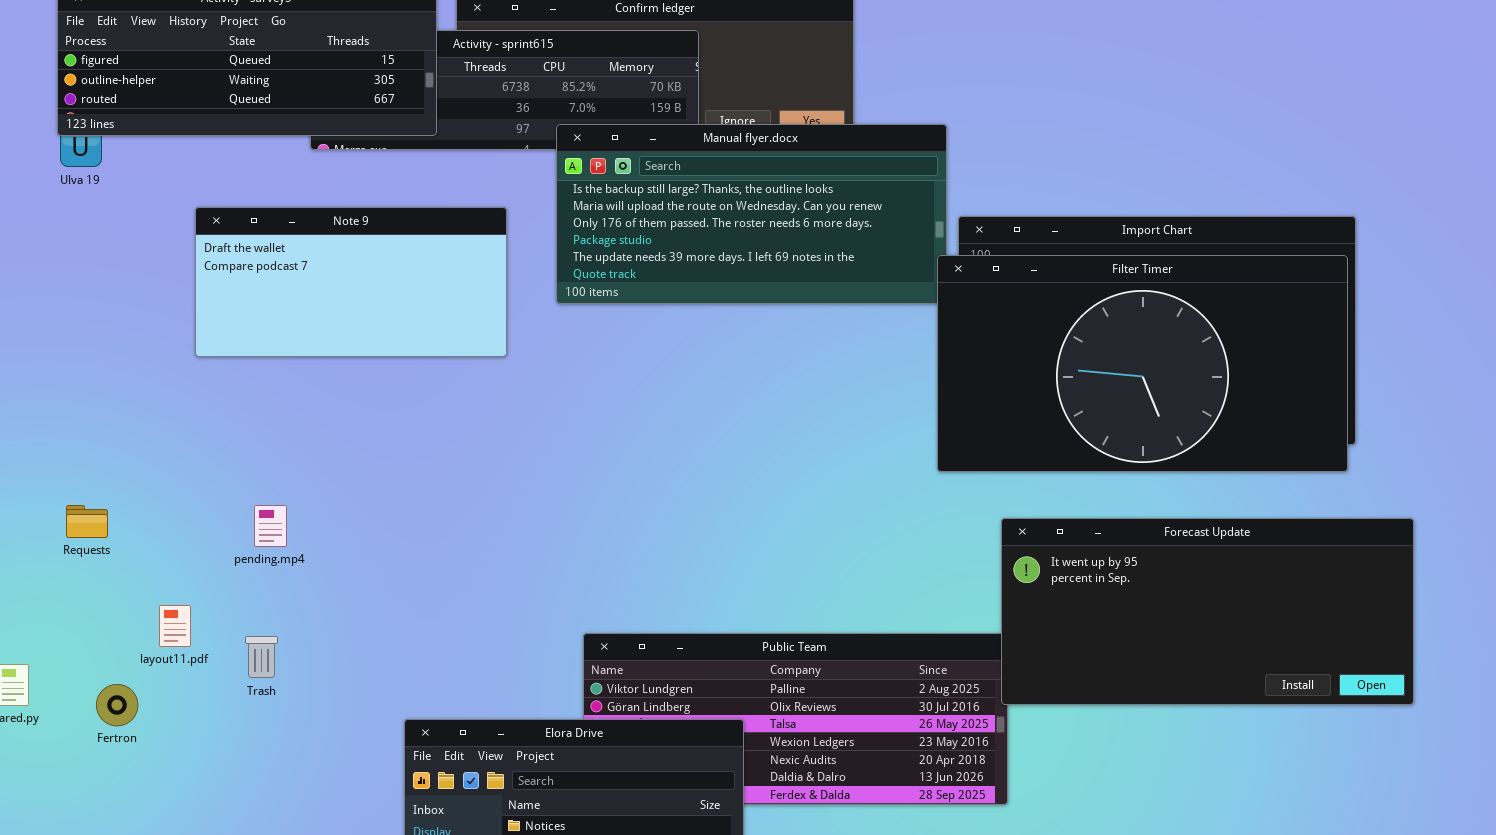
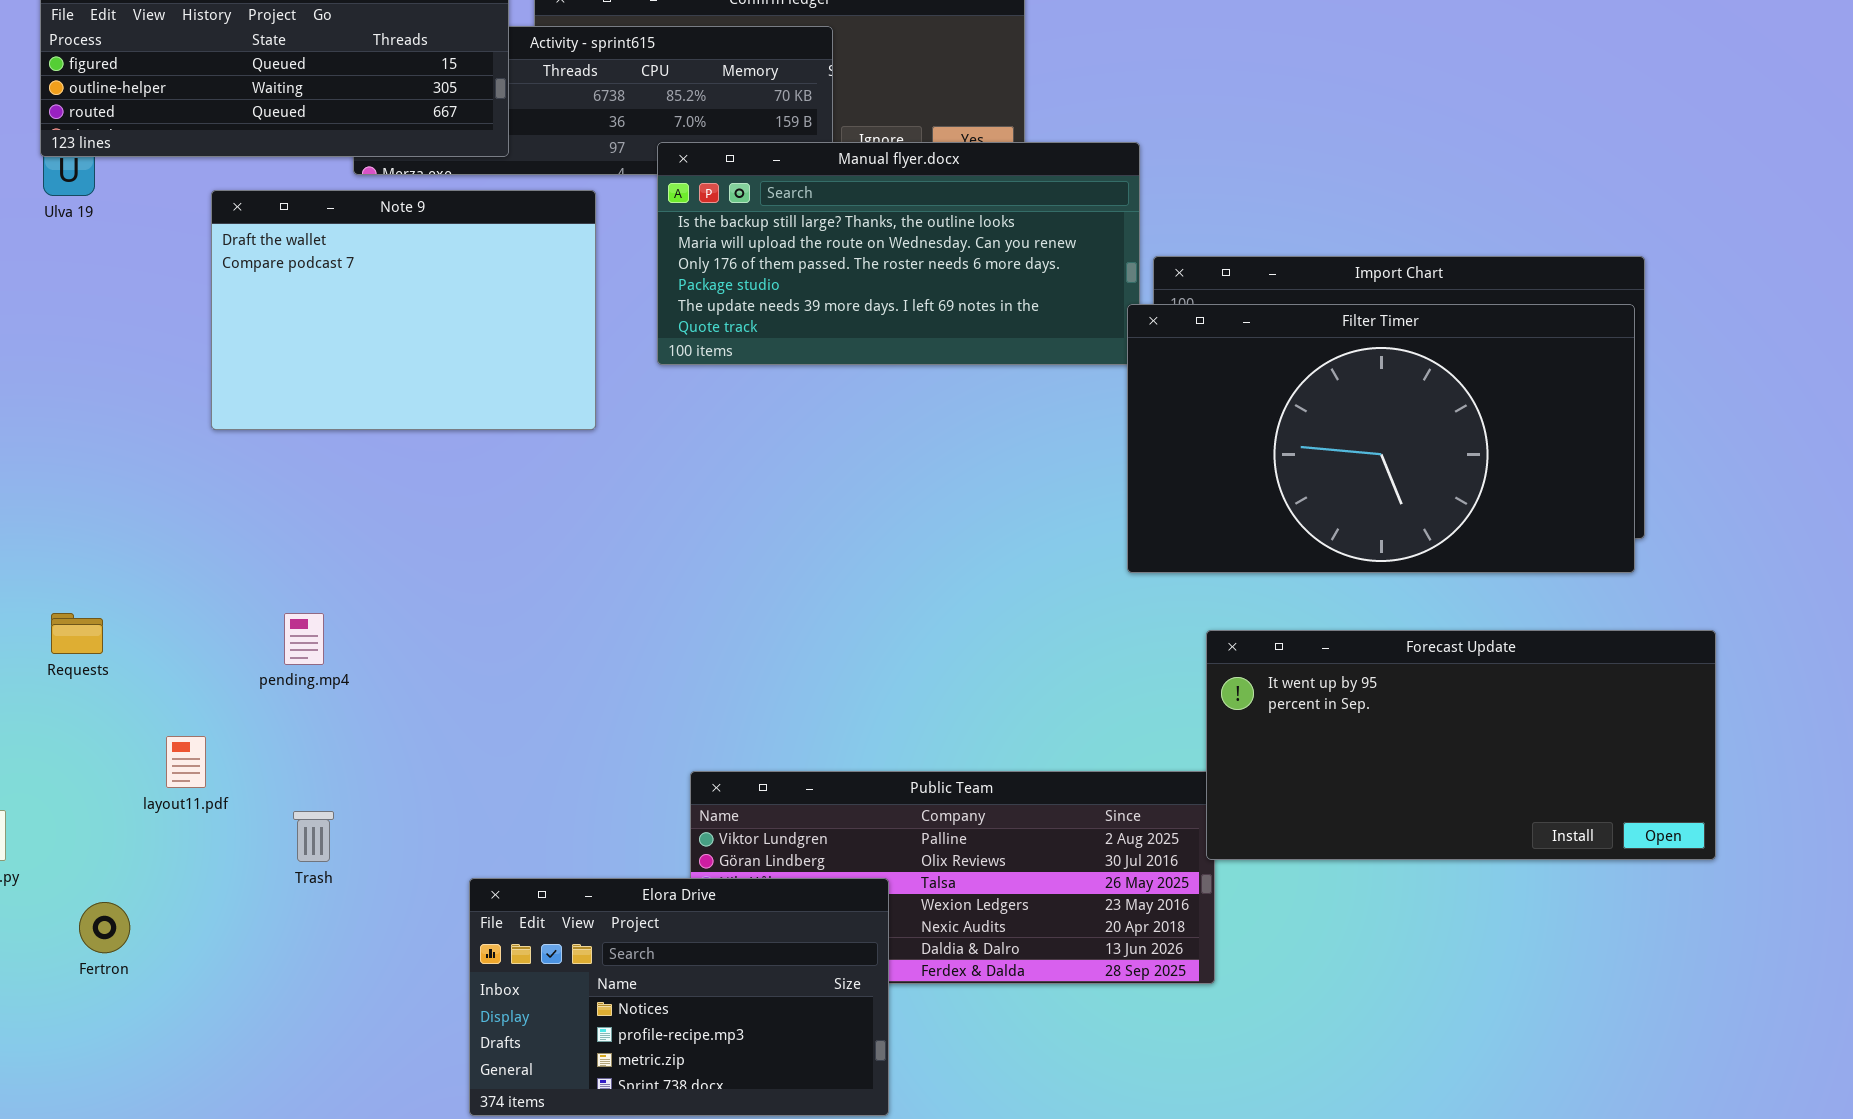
Note 9: [195,207,507,357] -> [211,190,596,430], resized
Trash: [245,636,278,678] -> [293,811,334,862], moved
Fertron: [96,684,138,726] -> [79,902,130,953], moved

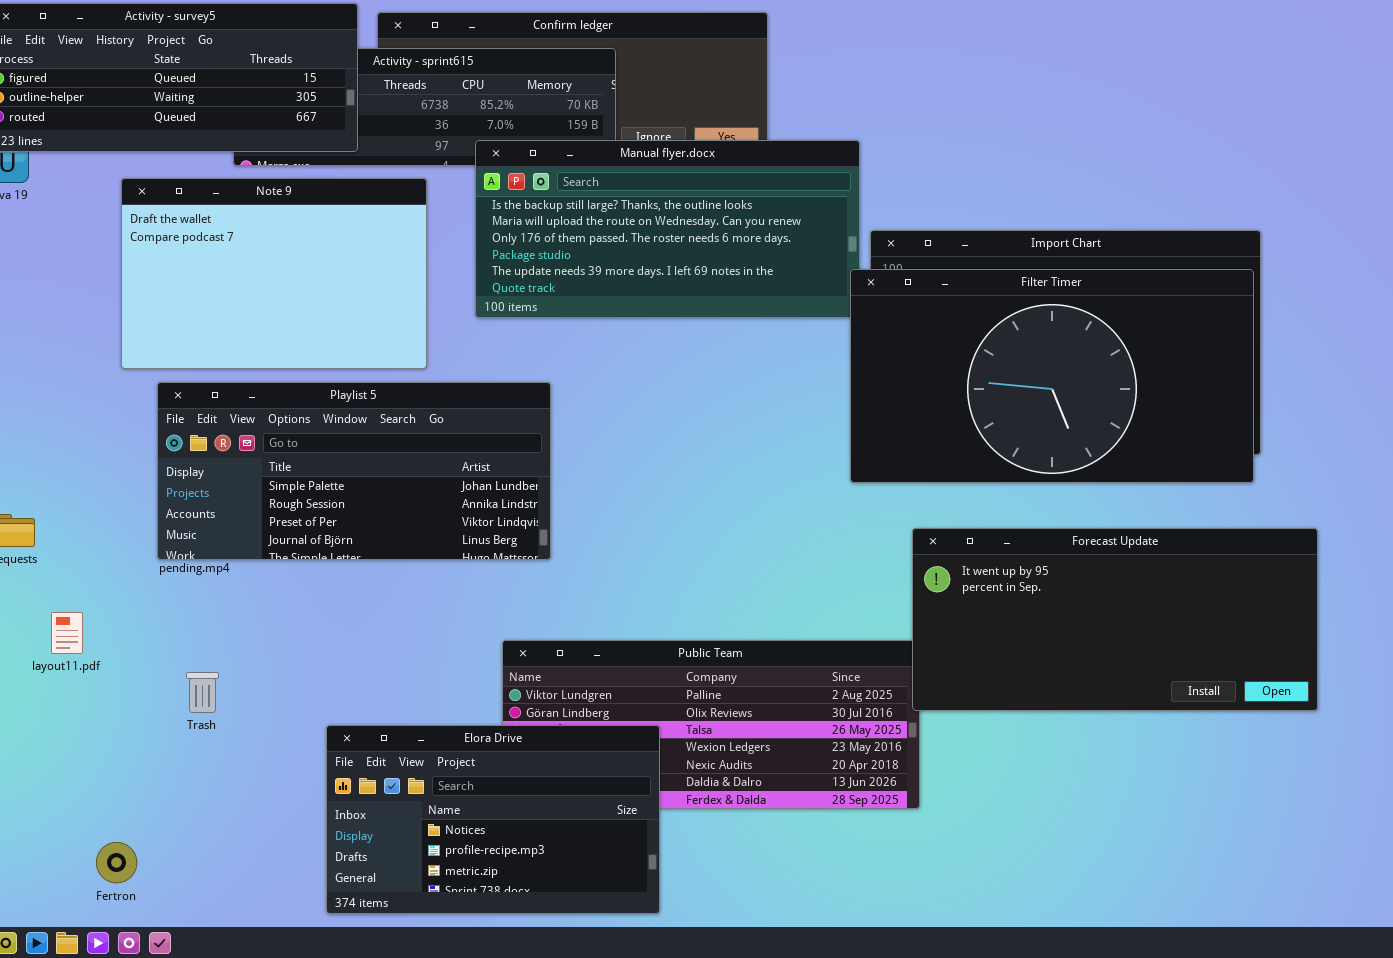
Playlist 5: none -> [157,382,551,560], opened
layout11.pdf: [166,736,206,788] -> [51,612,83,654], moved
Fertron: [79,902,130,953] -> [96,842,137,883], moved

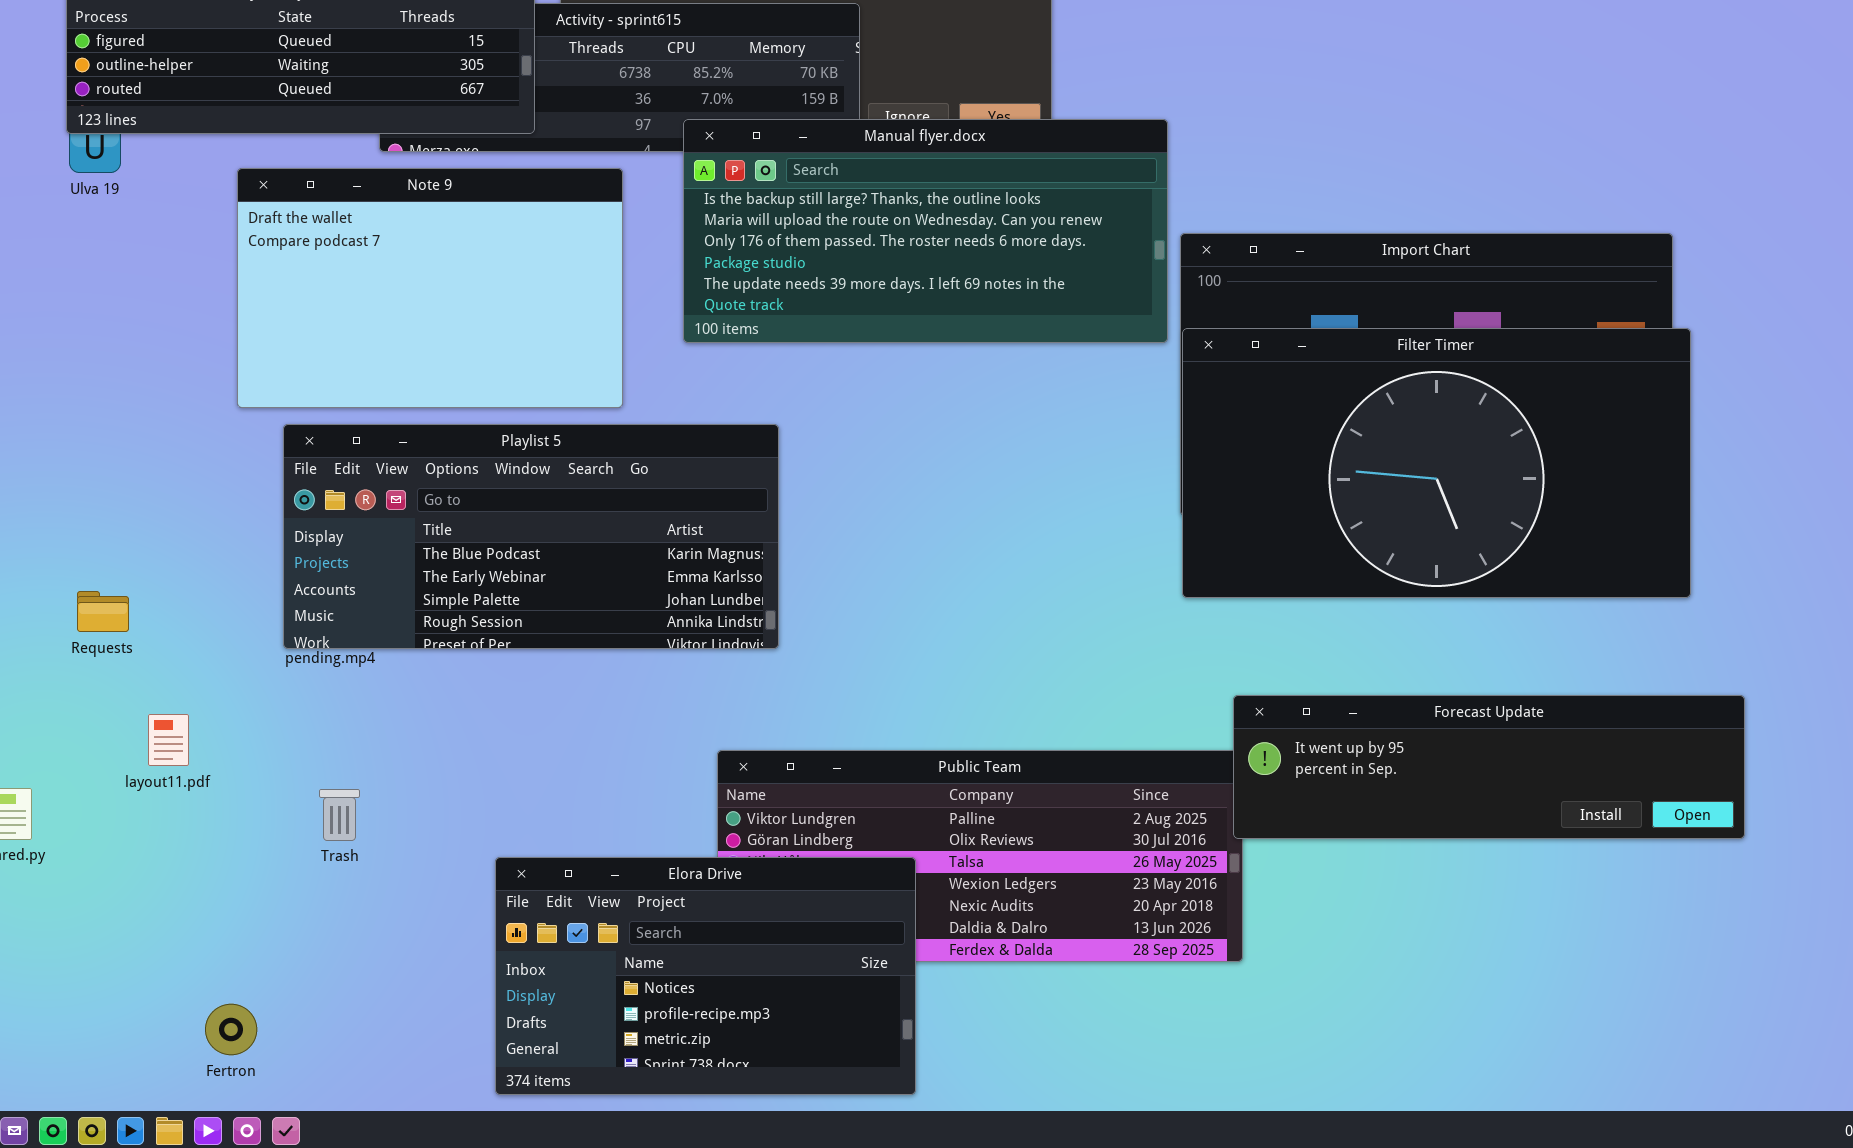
Filter Timer: [850,269,1254,483] -> [1182,328,1691,598], moved
Playlist 5: [157,382,551,560] -> [283,424,779,649], scrolled up 2 rows
Forecast Update: [912,528,1318,711] -> [1233,695,1745,839], resized

